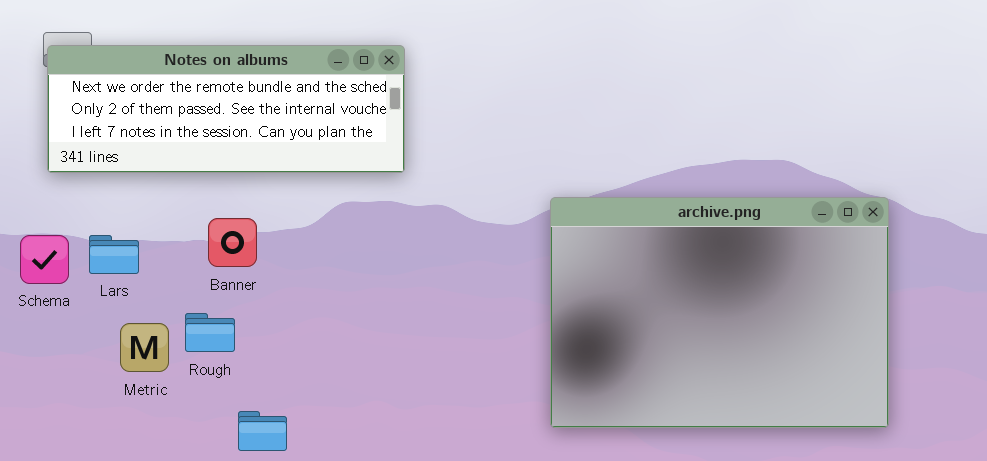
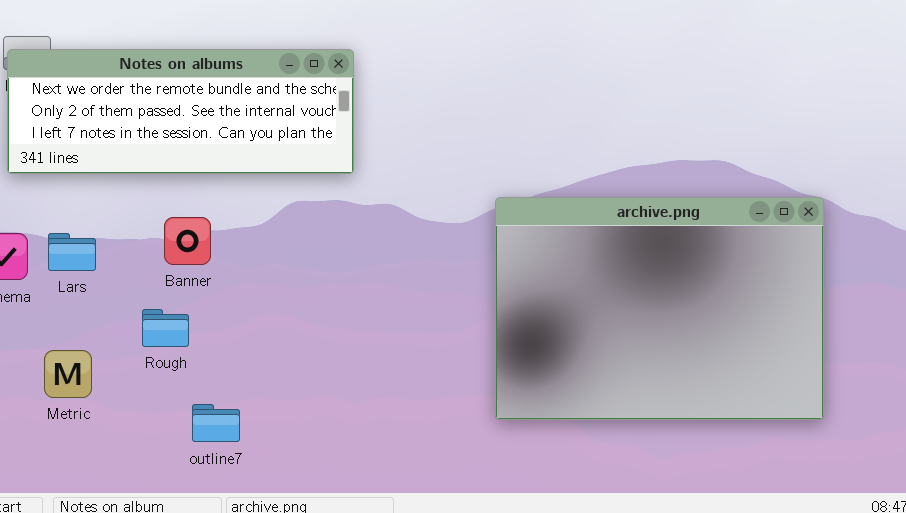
Metric: [120,323,169,372] -> [44,350,92,398], moved

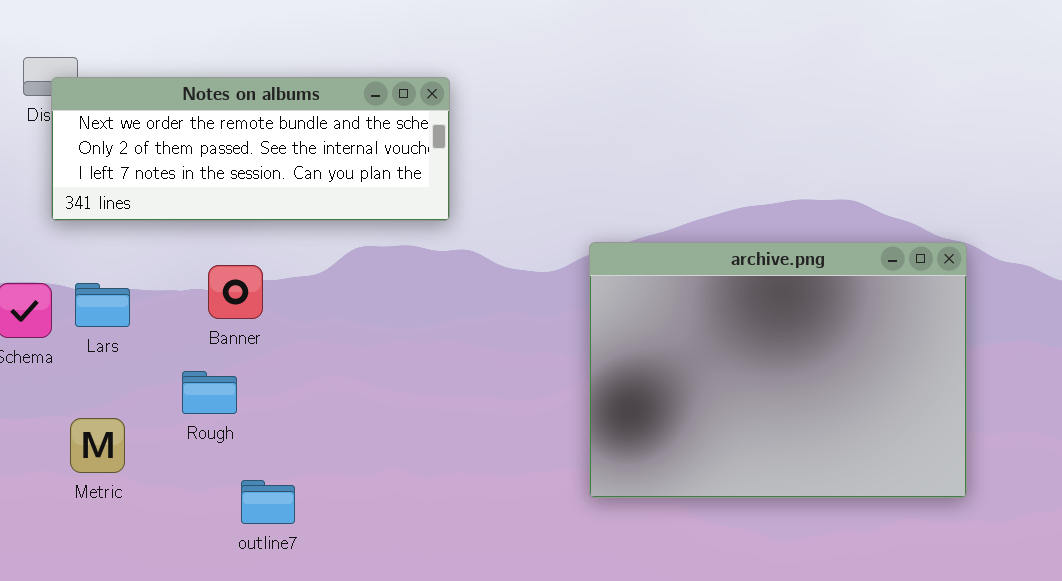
Notes on albums: [7,49,354,174] -> [51,77,450,221], moved

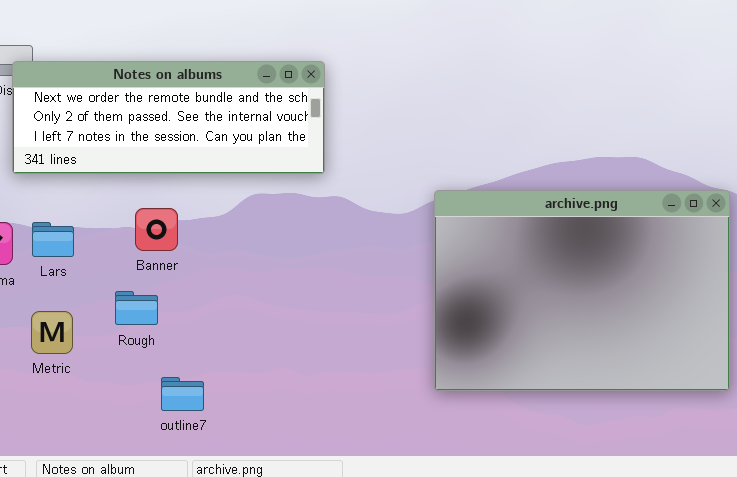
Metric: [70,418,125,473] -> [31,311,73,354], moved

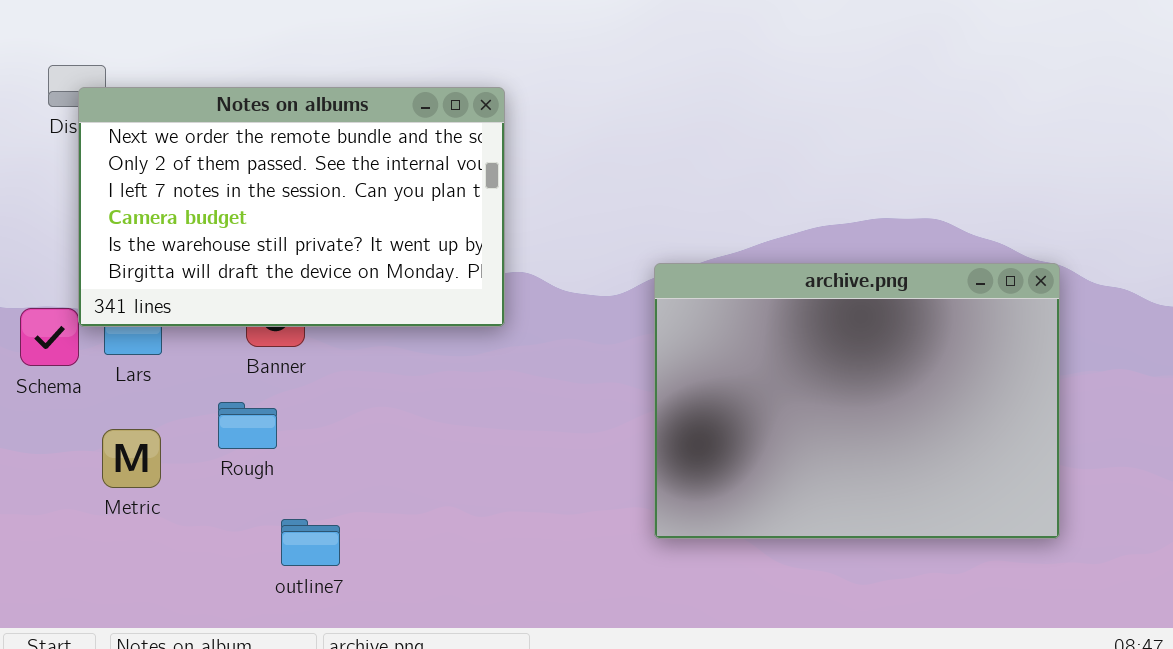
Notes on albums: [12,61,325,174] -> [78,87,505,327], resized

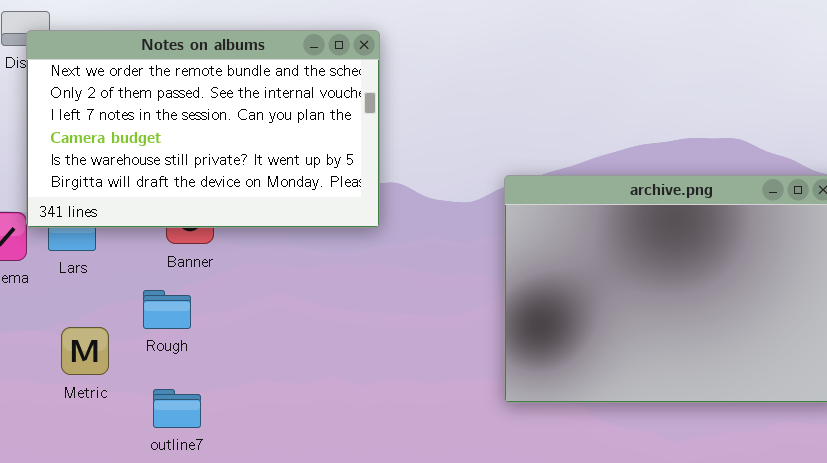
Metric: [102,429,161,488] -> [61,327,109,375], moved
outline7: [281,519,340,566] -> [153,389,201,428], moved

